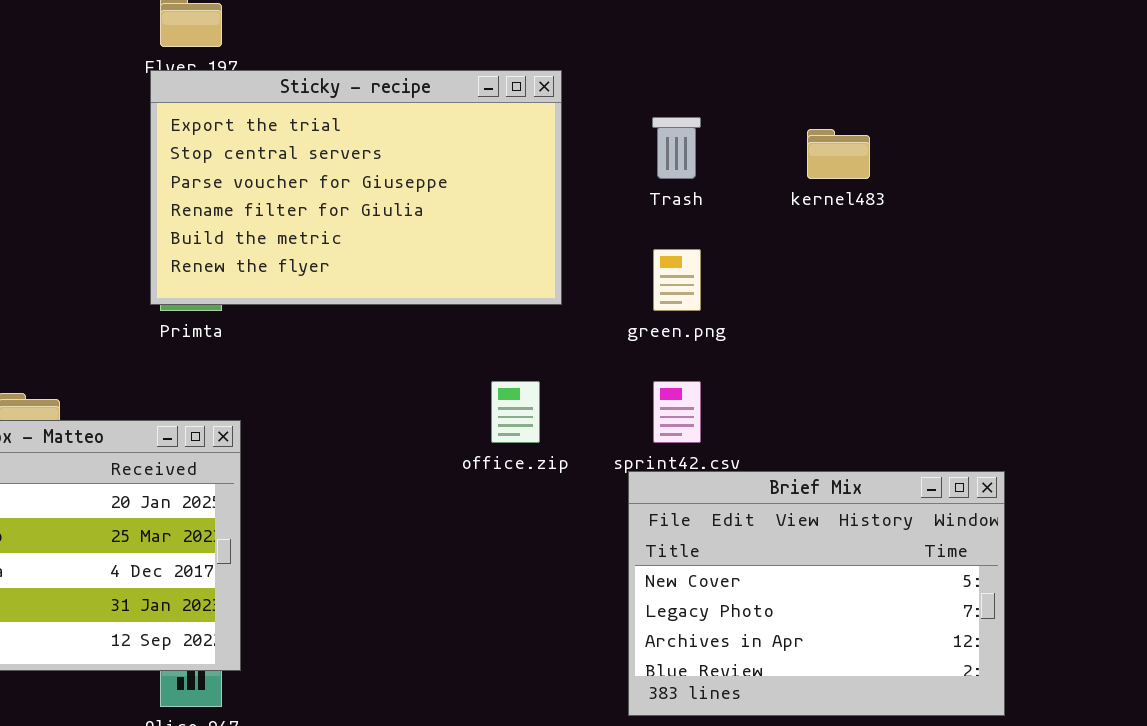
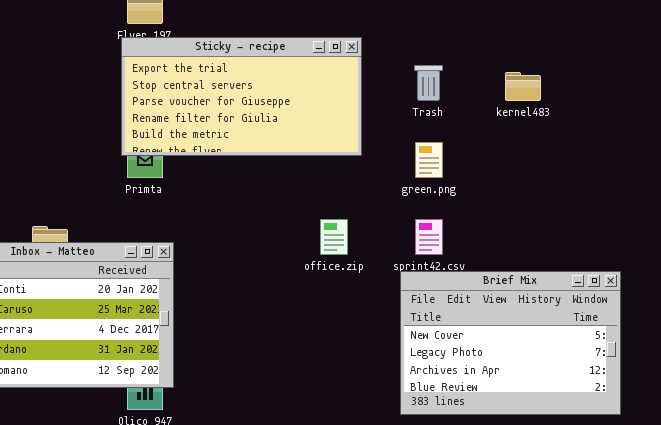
Sticky - recipe: [150,70,562,305] -> [121,37,362,156], resized

